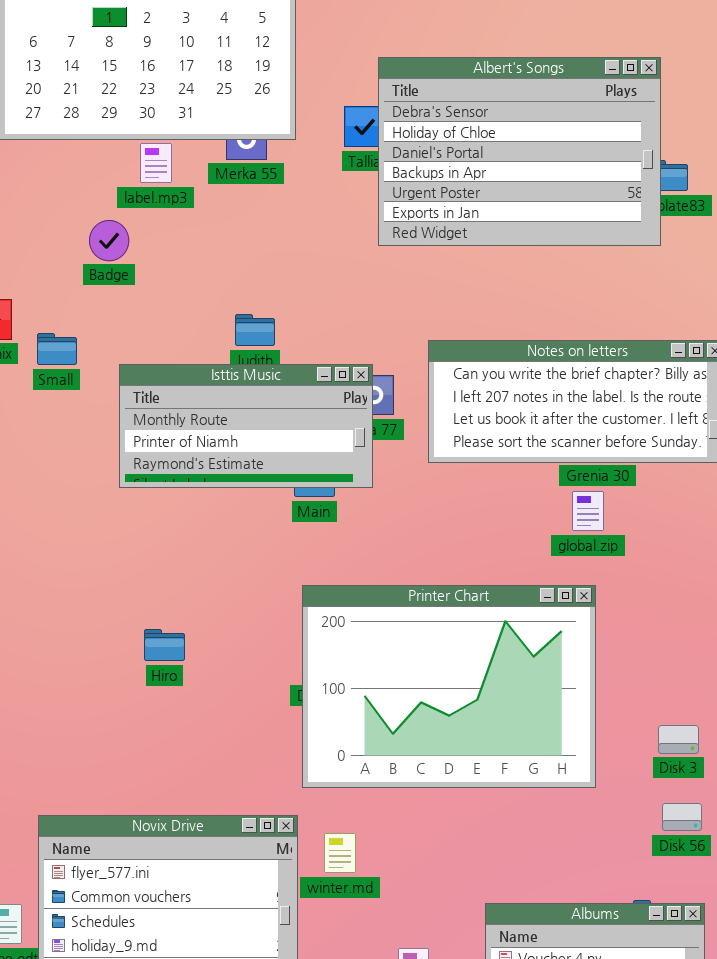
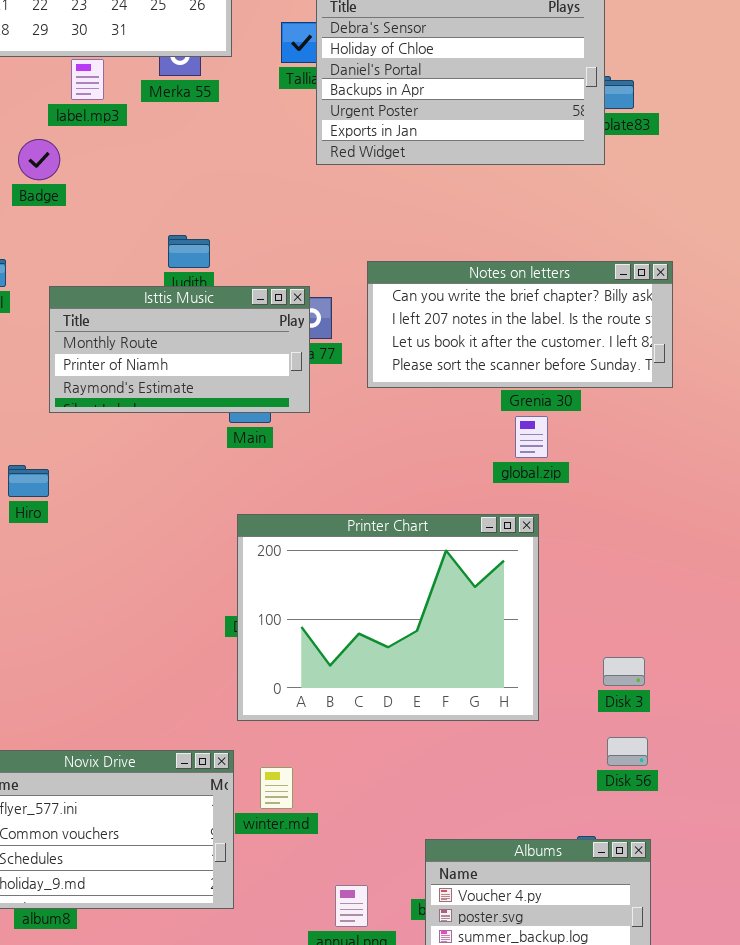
Hiro: [144,629,185,661] -> [8,465,49,497], moved

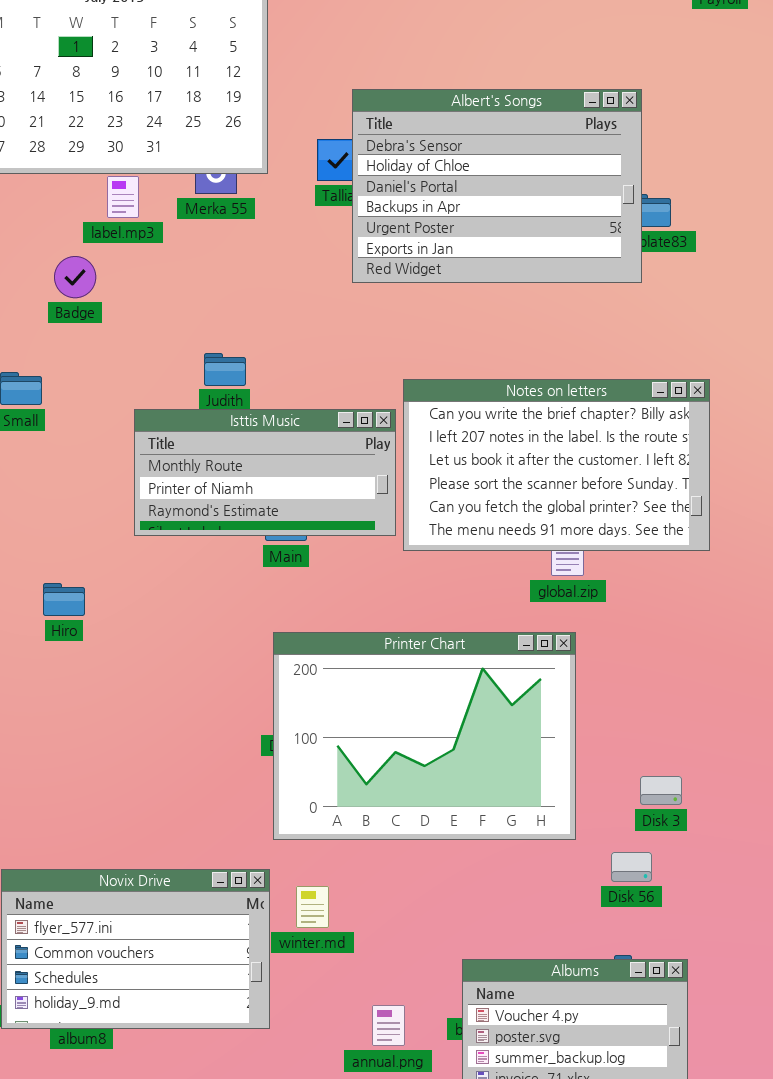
Notes on letters: [367,261,673,388] -> [403,379,710,551], resized
Isttis Music: [49,286,310,413] -> [134,409,396,536], moved
Disk 56: [607,737,648,766] -> [611,852,652,882], moved

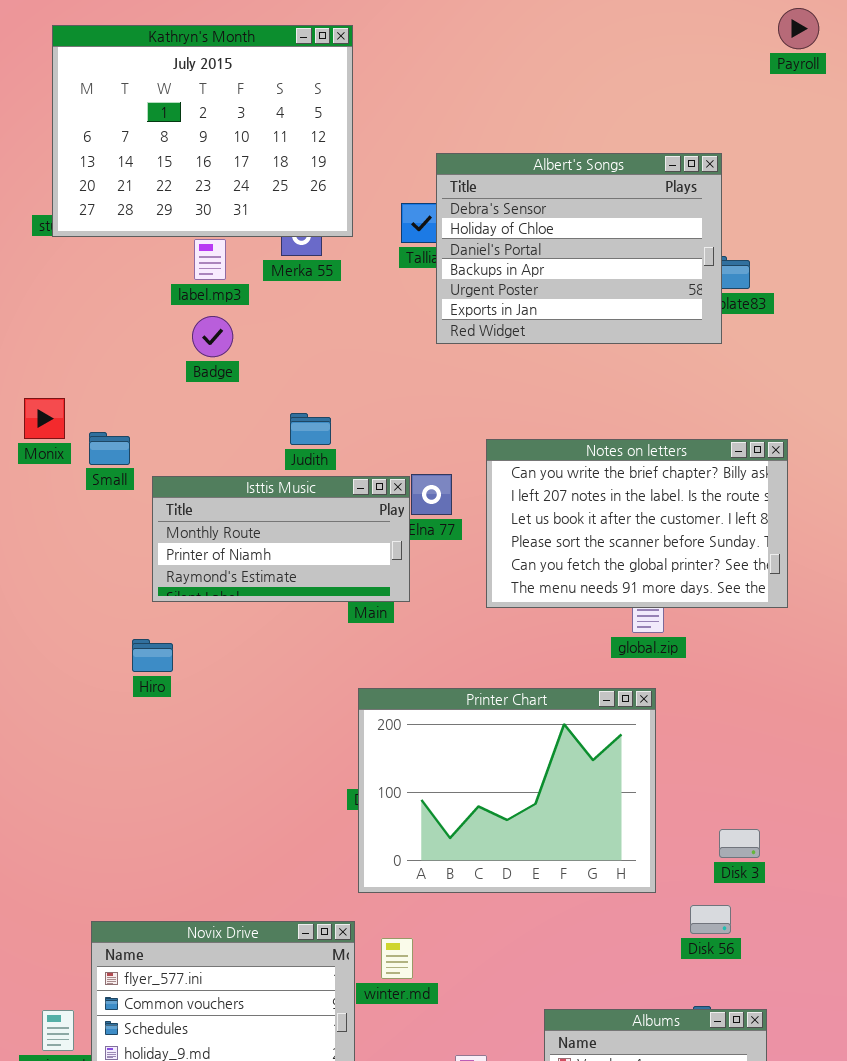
Badge: [54,256,96,298] -> [192,316,233,357], moved
Isttis Music: [134,409,396,536] -> [152,476,410,602], moved

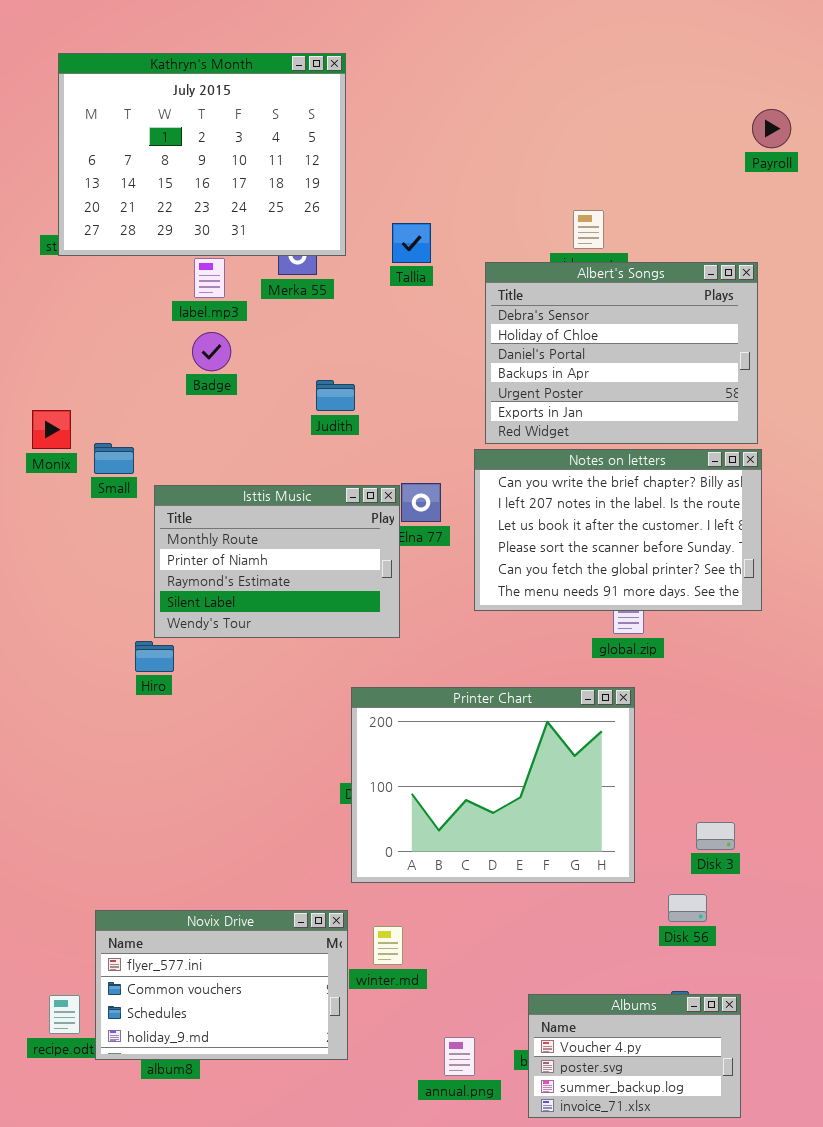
Payroll: [778,8,819,49] -> [752,109,791,148], moved
Albert's Songs: [436,153,722,344] -> [485,262,758,444], moved
Judith: [290,413,331,445] -> [316,380,355,411], moved
Isttis Music: [152,476,410,602] -> [154,485,400,638], resized

